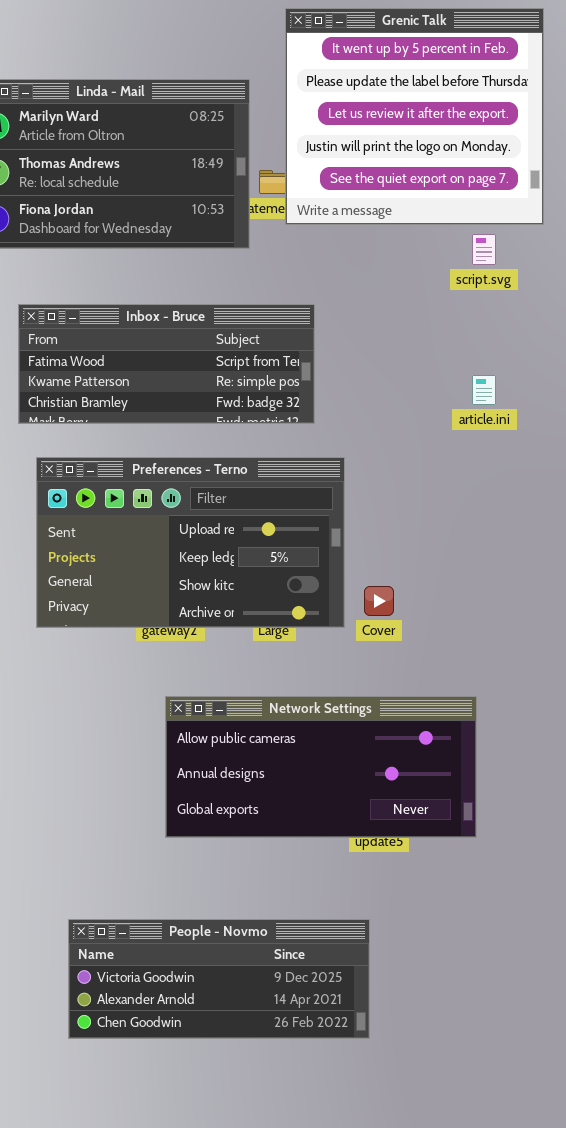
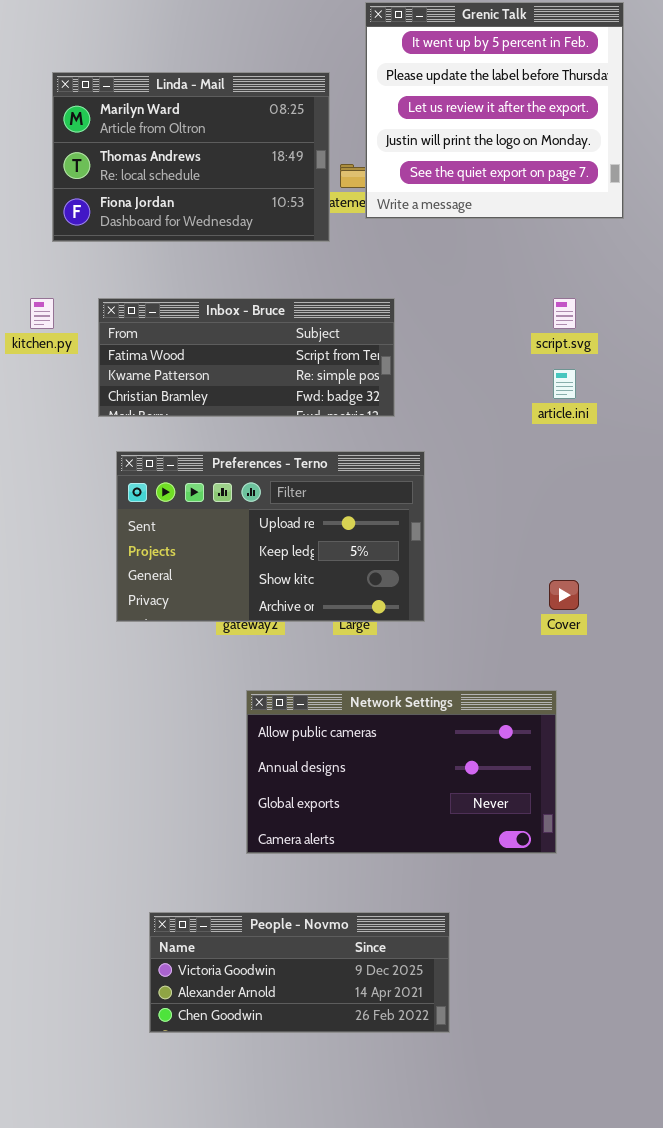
script.svg: [472,234,496,265] -> [553,298,576,329], moved
Cover: [364,586,394,616] -> [549,580,579,610], moved
Network Settings: [165,696,477,838] -> [246,690,557,854], resized

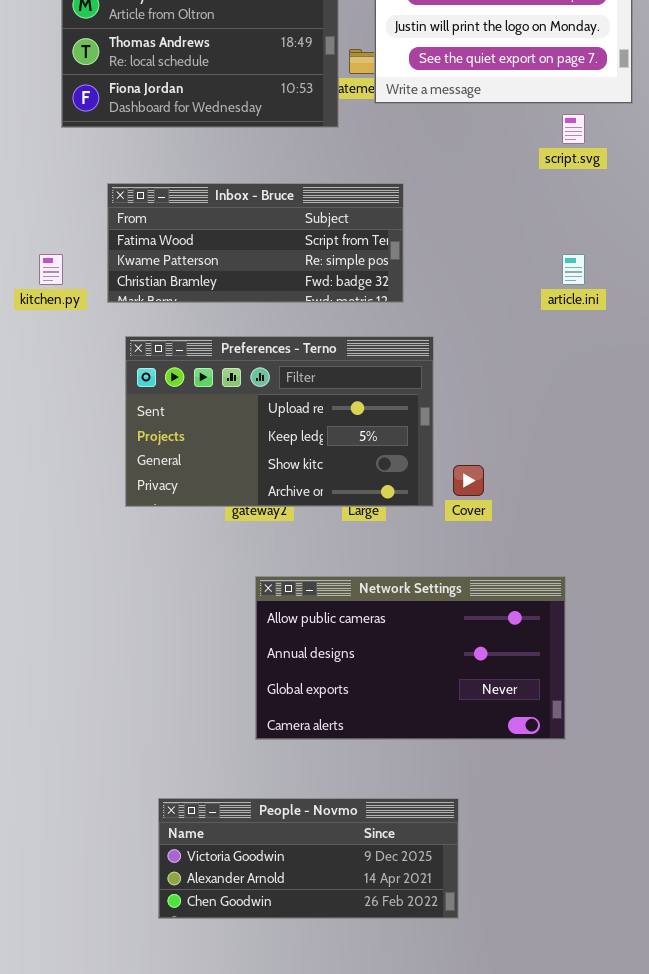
kitchen.py: [30,298,54,329] -> [39,254,63,285], moved
script.svg: [553,298,576,329] -> [562,114,585,144], moved
Cover: [549,580,579,610] -> [453,465,484,496], moved

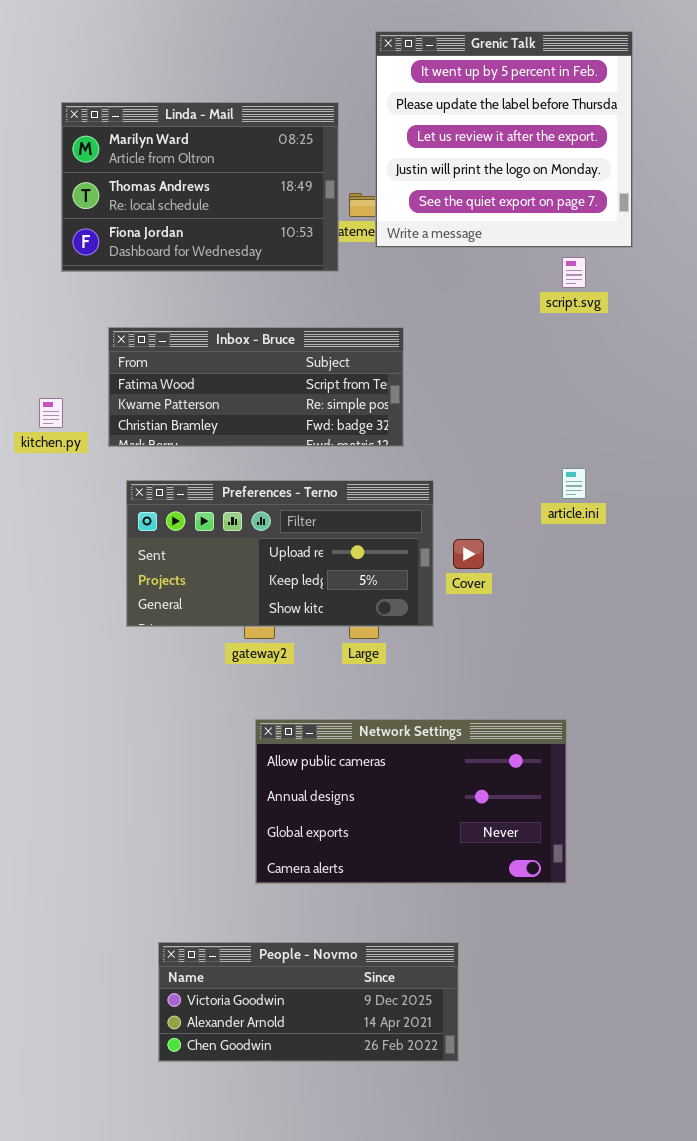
article.ini: [562,254,585,285] -> [562,468,586,499], moved
Preferences - Terno: [125,336,434,507] -> [126,480,434,627], resized
Cover: [453,465,484,496] -> [453,539,484,569], moved

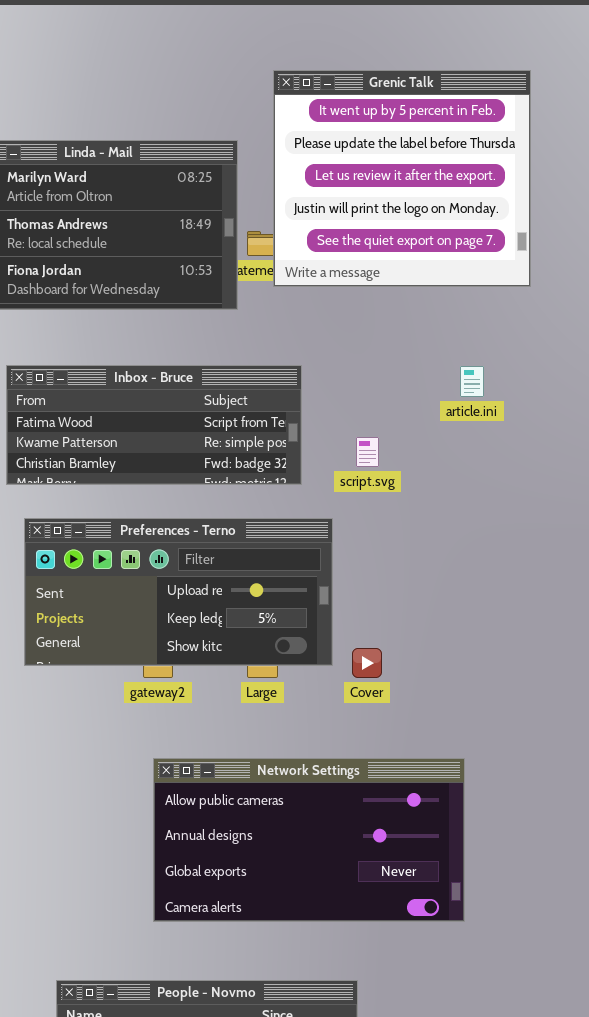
script.svg: [562,257,586,288] -> [356,437,379,467], moved
article.ini: [562,468,586,499] -> [460,366,484,397], moved
Cover: [453,539,484,569] -> [352,648,382,678], moved

